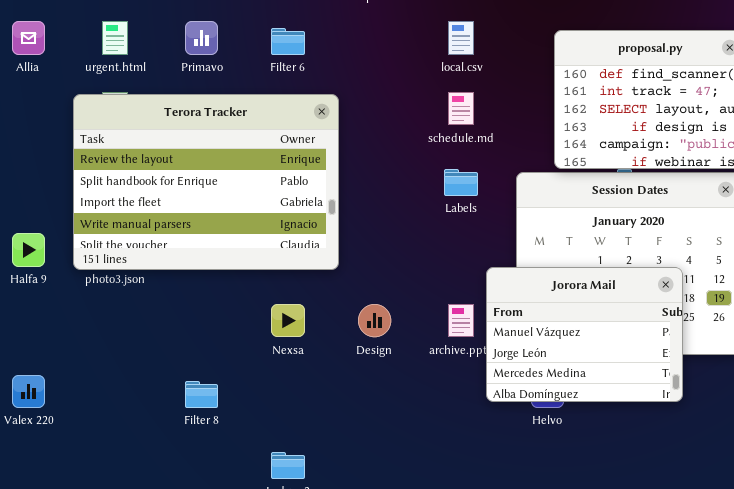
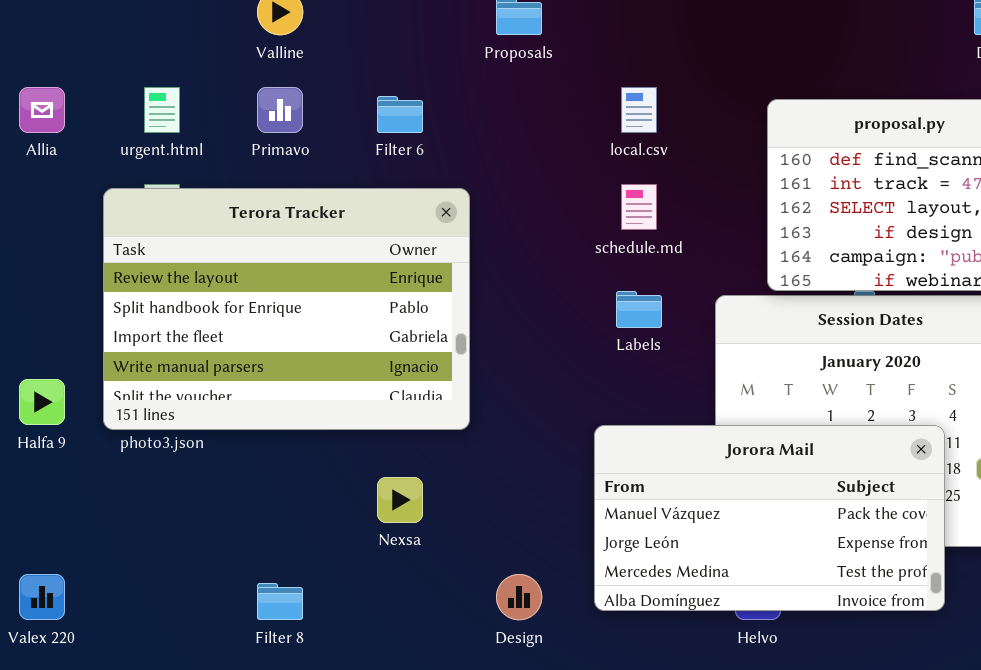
Jorora Mail: [486,267,683,402] -> [594,425,945,611], resized
Design: [358,304,391,337] -> [496,574,542,620], moved

